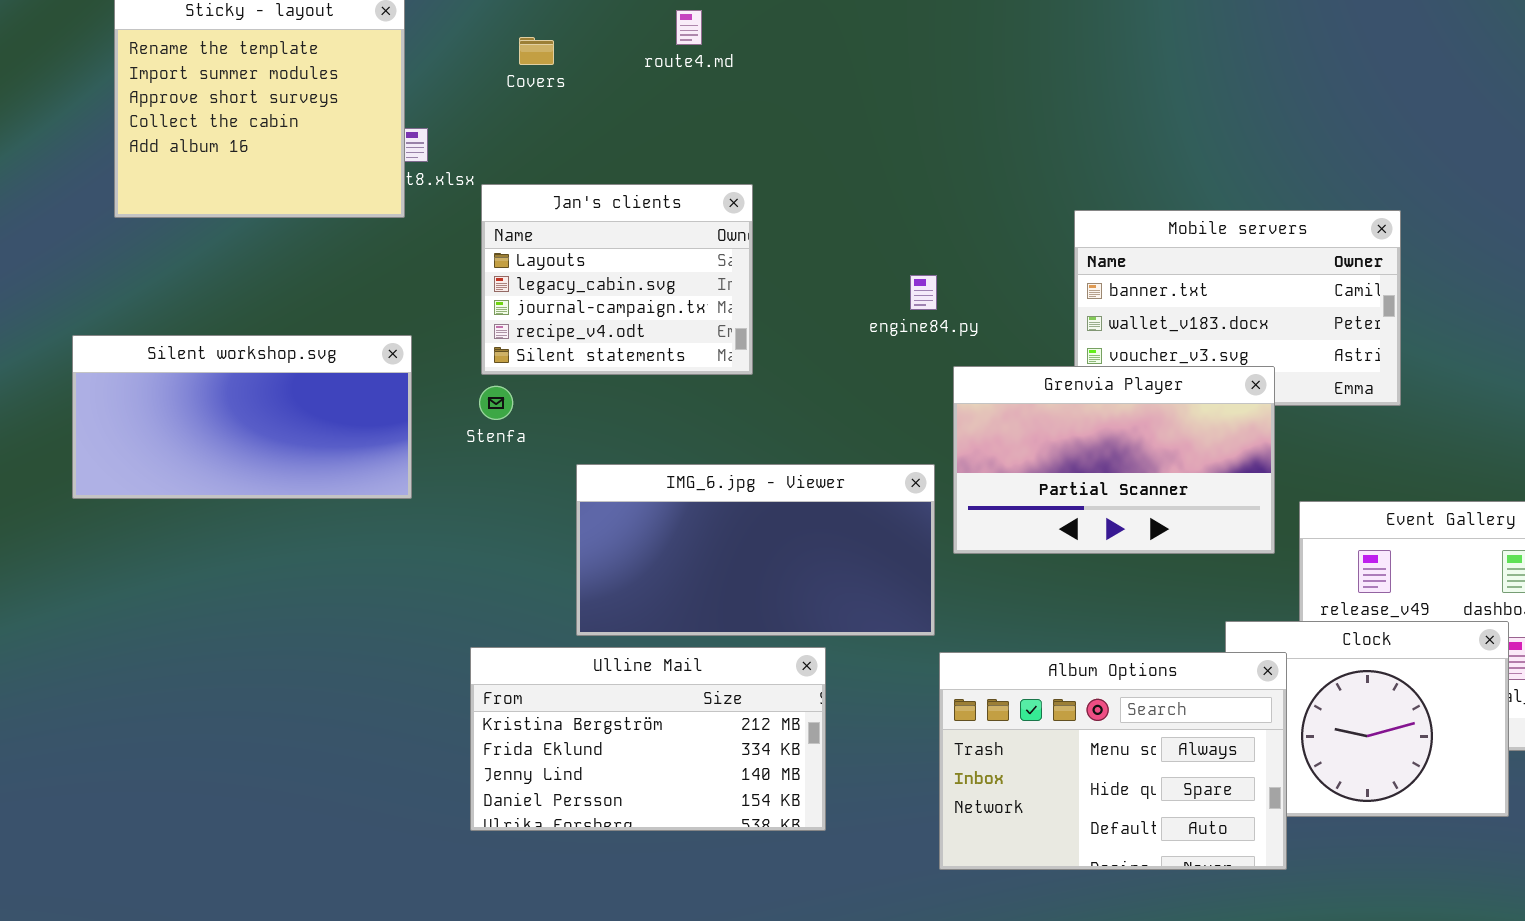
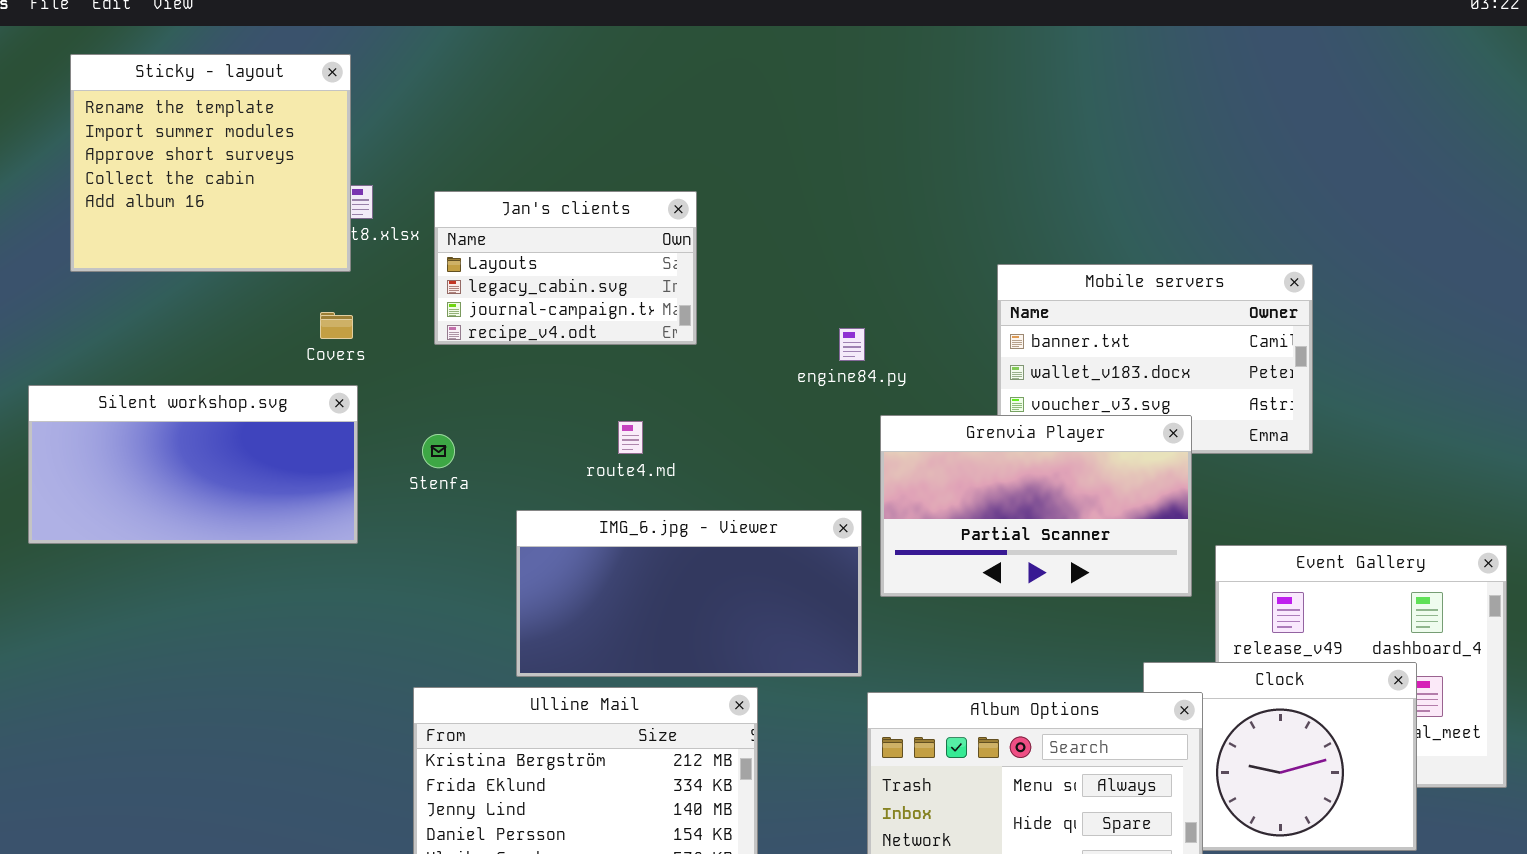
route4.md: [676,10,702,45] -> [618,421,643,454], moved
Covers: [519,37,554,65] -> [320,312,353,339], moved
Jan's clients: [481,184,753,375] -> [434,191,697,345], moved, resized

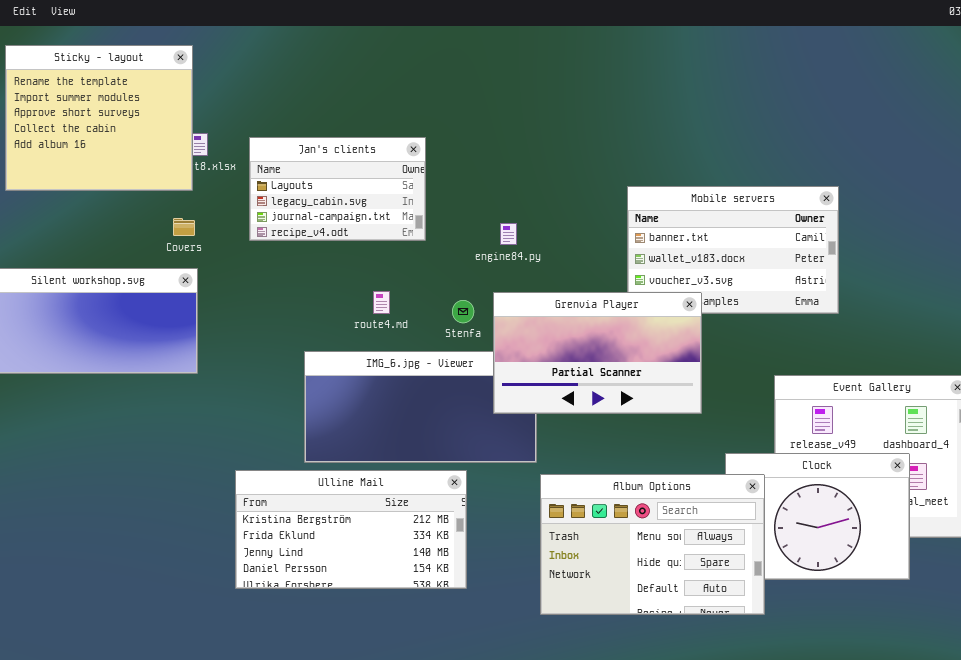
engine84.py: [839,328,865,361] -> [500,223,517,245], moved
Grenvia Player: [880,415,1192,597] -> [493,292,702,414], moved
Stenfa: [422,434,455,468] -> [452,300,474,323], moved

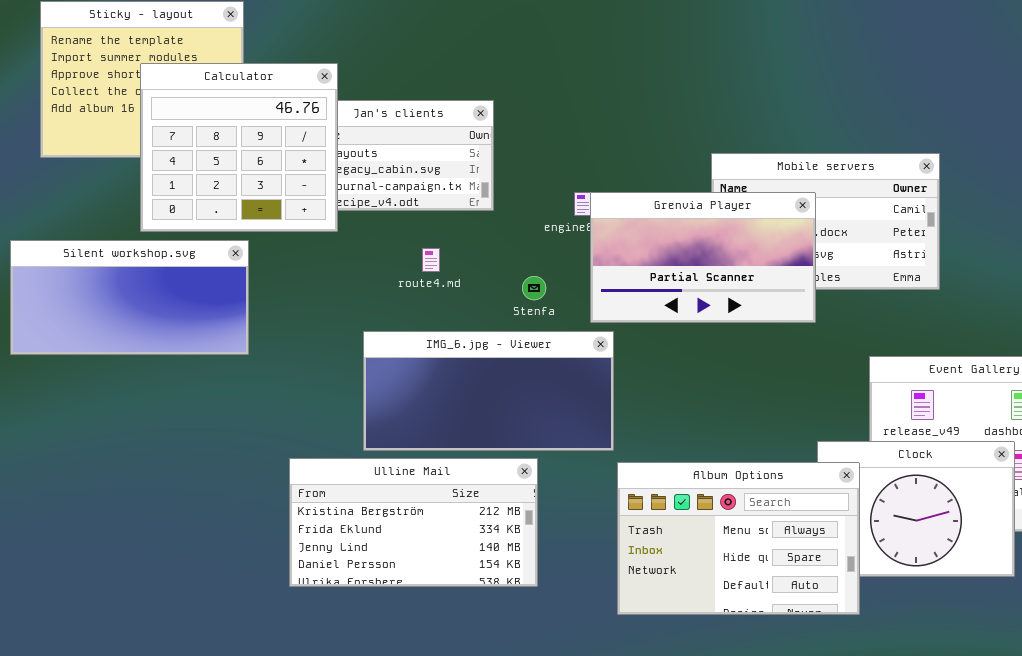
Calculator: none -> [140,63,338,232], opened
route4.md: [373,291,390,314] -> [422,248,440,272], moved
Grenvia Player: [493,292,702,414] -> [590,192,816,323], moved

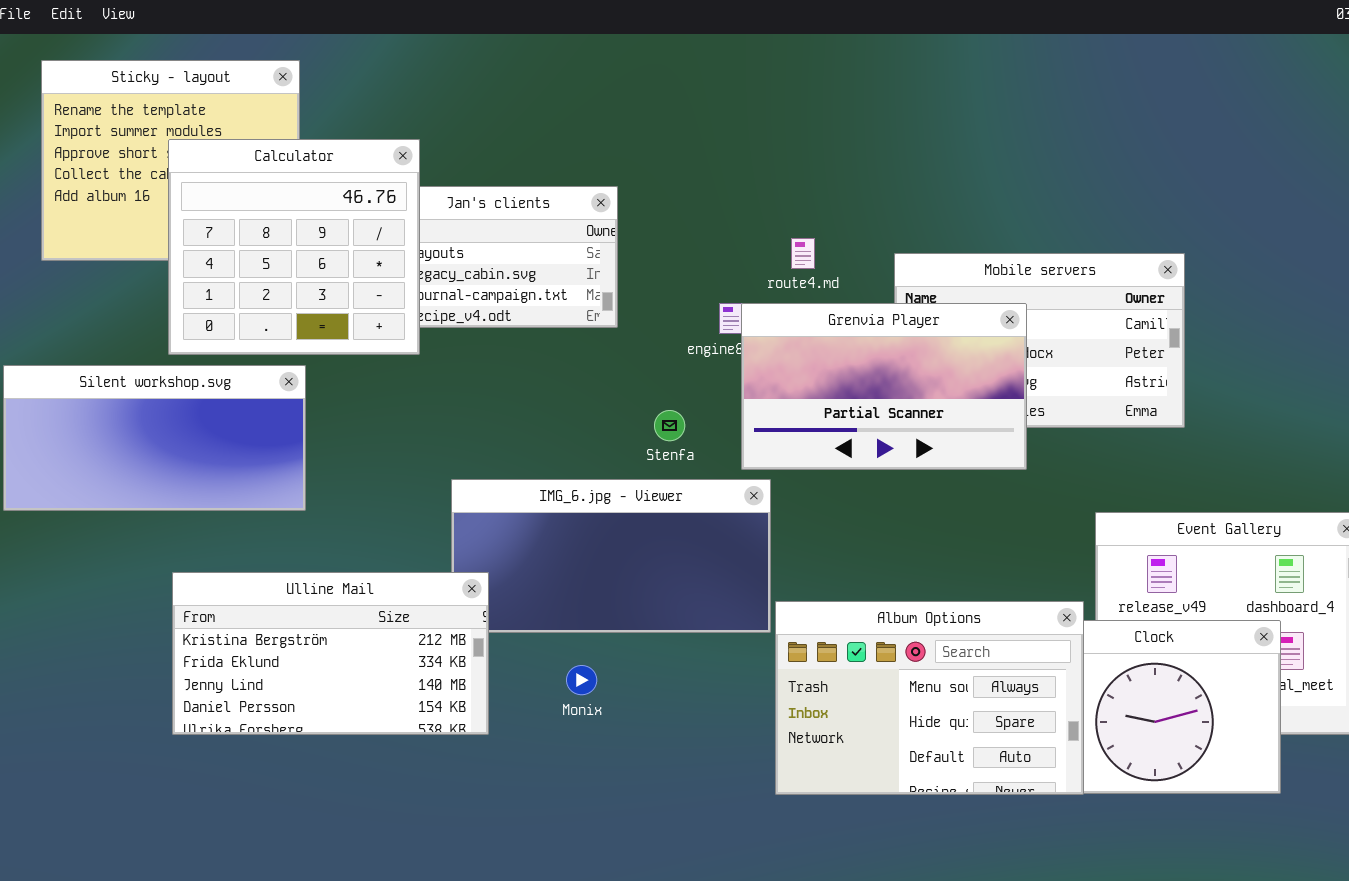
route4.md: [422,248,440,272] -> [791,238,815,269], moved
Ulline Mail: [289,458,538,587] -> [172,572,489,735], moved
Album Options: [617,462,860,615] -> [775,601,1084,795], moved

